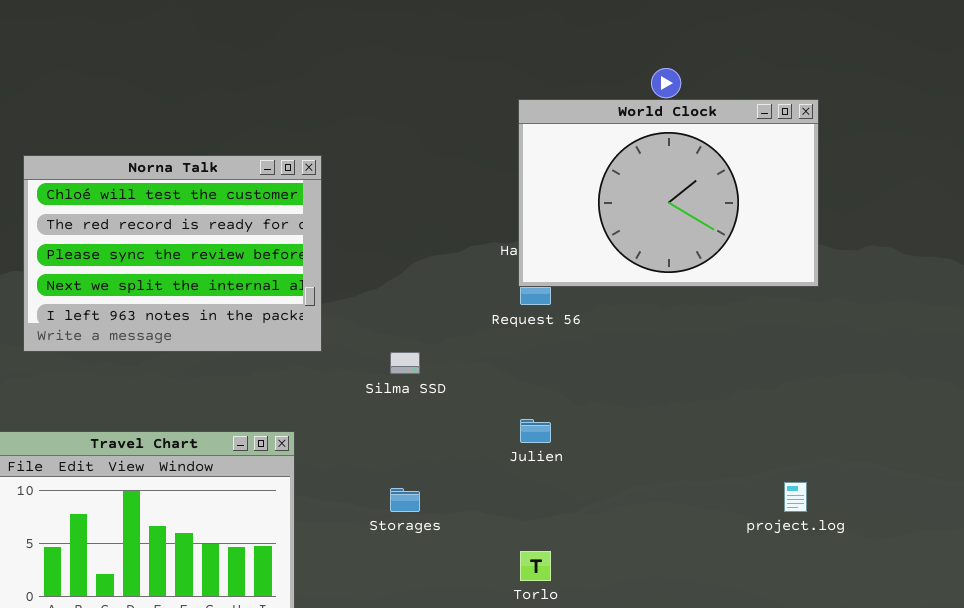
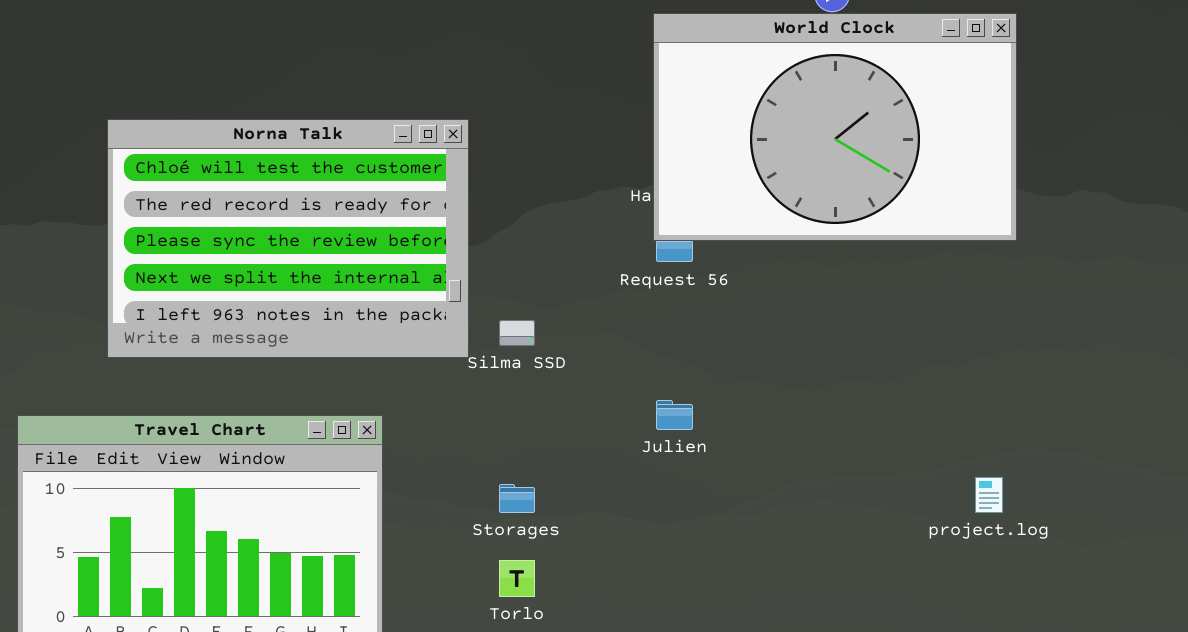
Norna Talk: [23,155,322,352] -> [107,119,469,358], moved
Torlo: [520,551,551,581] -> [499,560,535,597], moved

